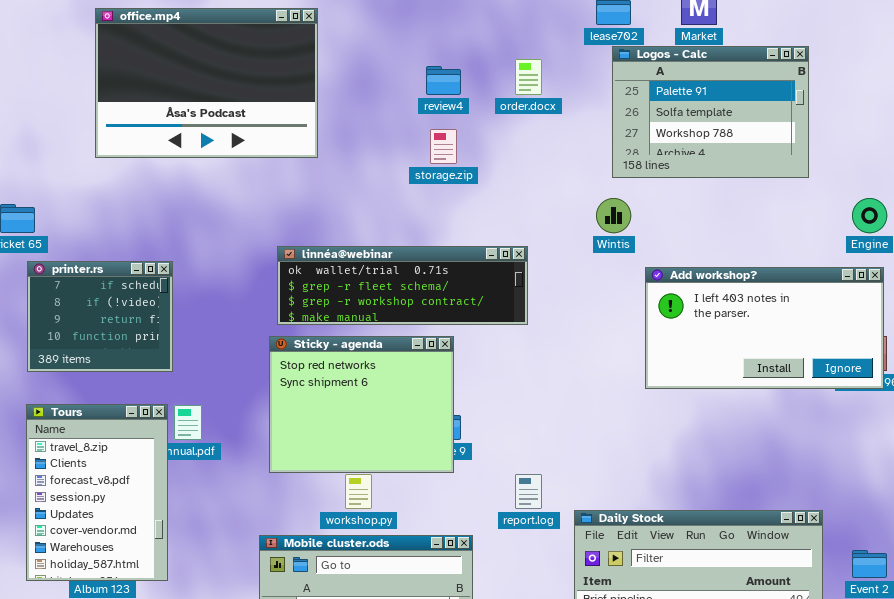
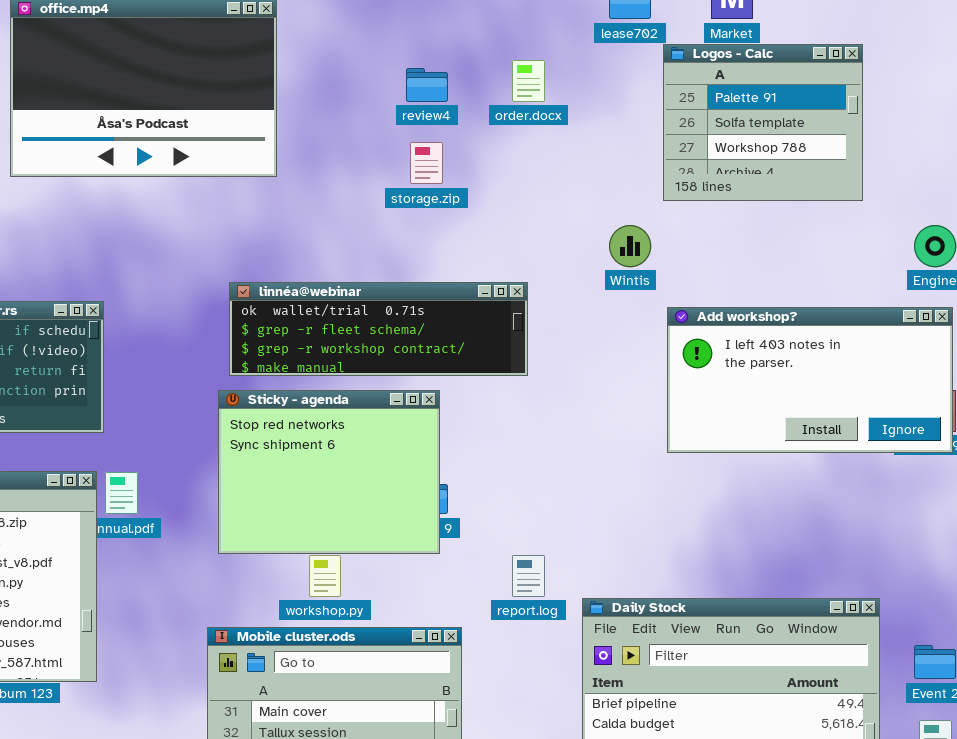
Logos - Calc: [612,46,809,178] -> [663,44,863,201], resized

